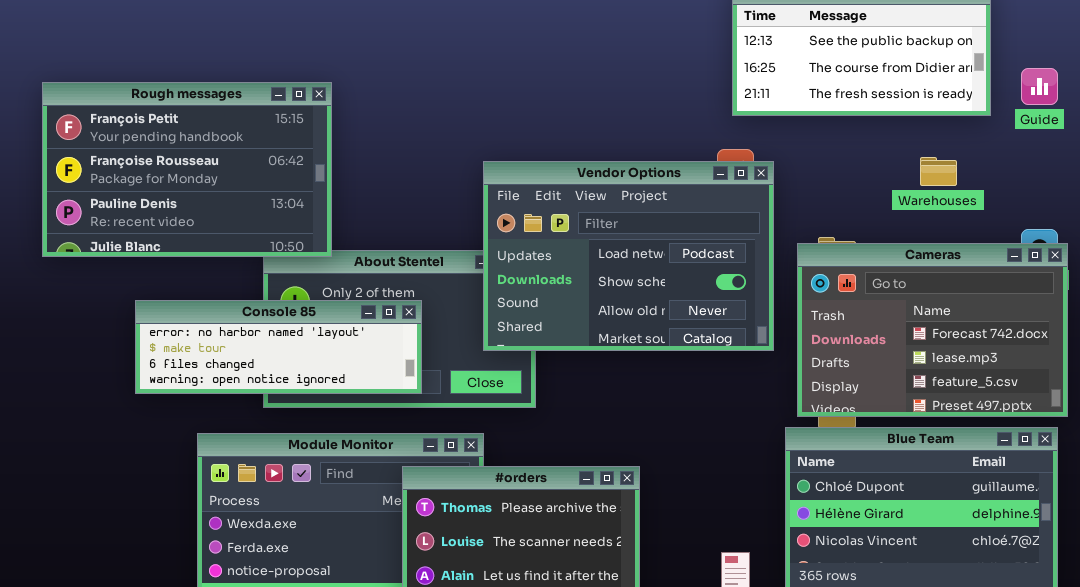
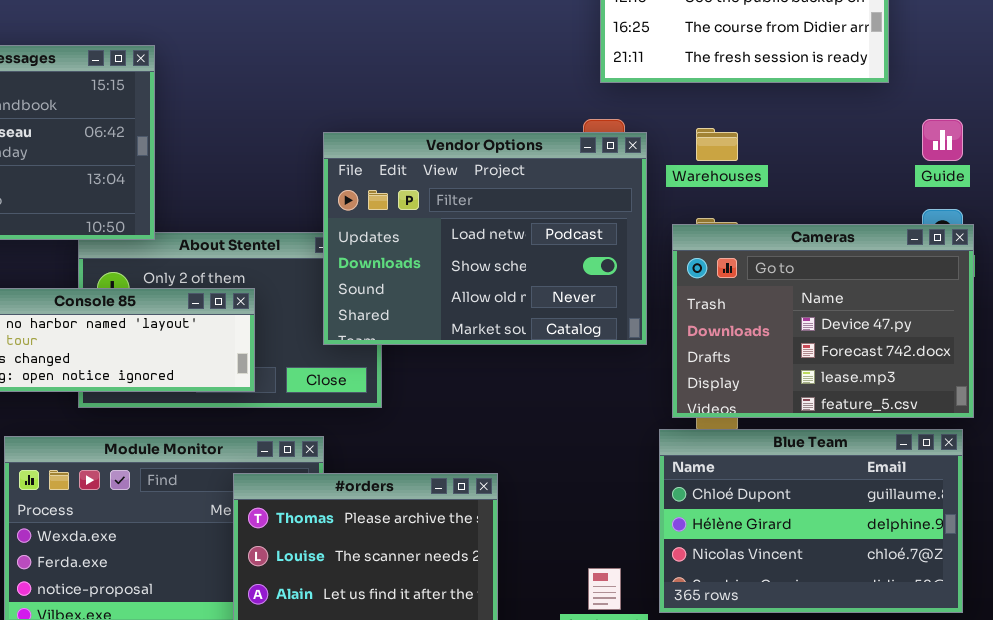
Guide: [1021,68,1058,105] -> [922,119,963,161], moved
Warehouses: [920,157,957,186] -> [696,128,738,161], moved
Cameras: [797,243,1068,417] -> [672,224,974,418], scrolled up 1 row

